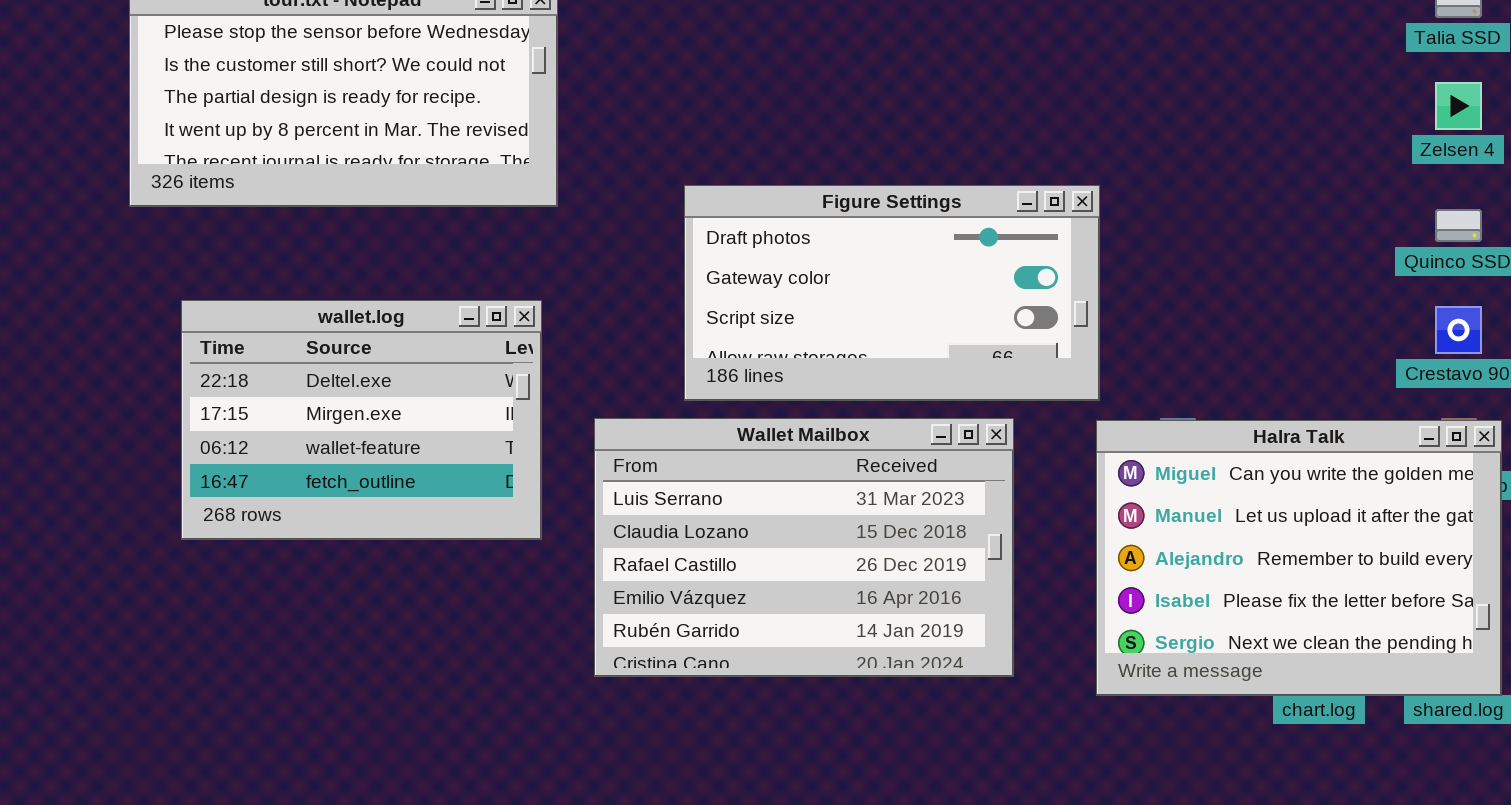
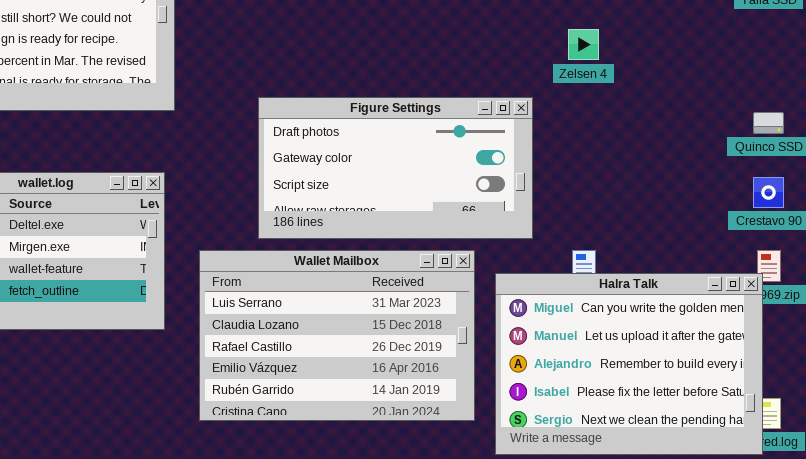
Zelsen 4: [1435,82,1482,130] -> [568,29,599,60], moved
Halra Talk: [1096,420,1502,696] -> [495,273,763,455], moved

